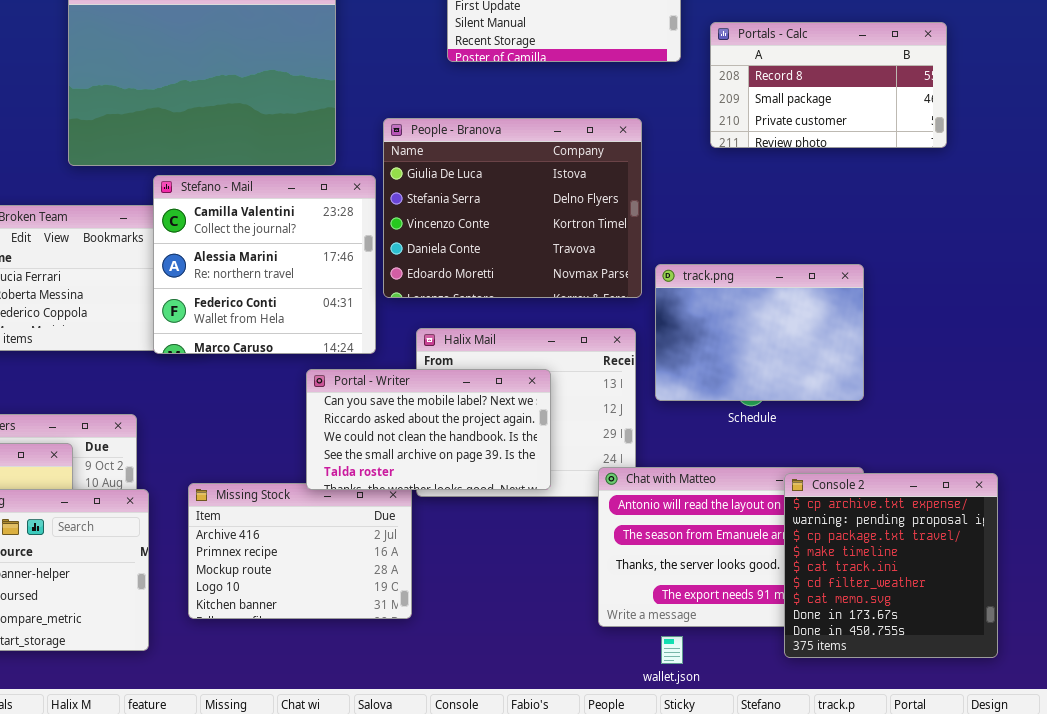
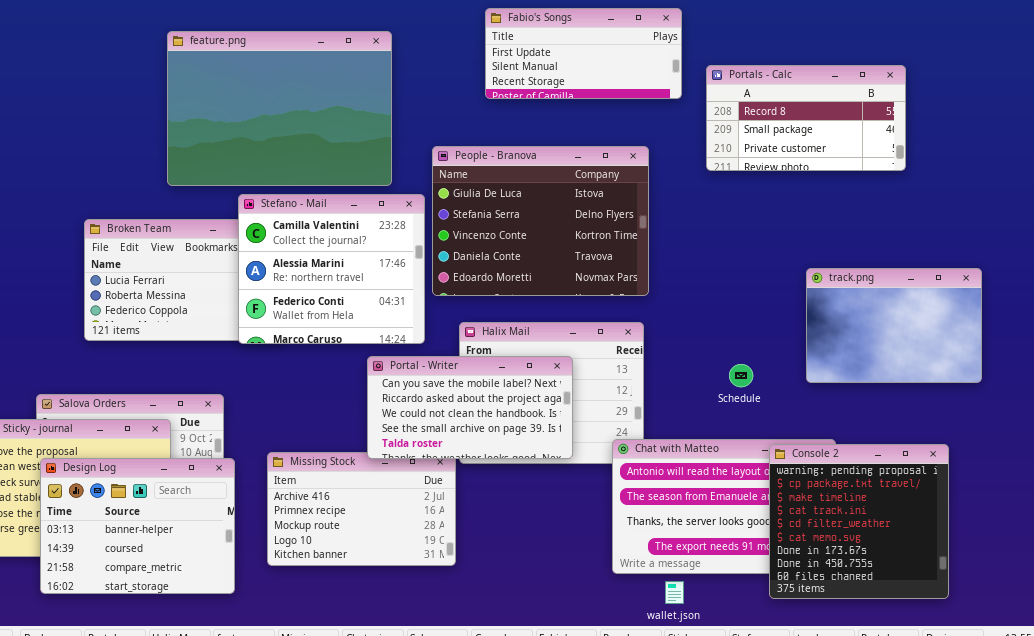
track.png: [655,264,864,401] -> [806,268,982,383], moved
Console 2: [784,473,998,658] -> [769,444,949,599], scrolled down 1 row

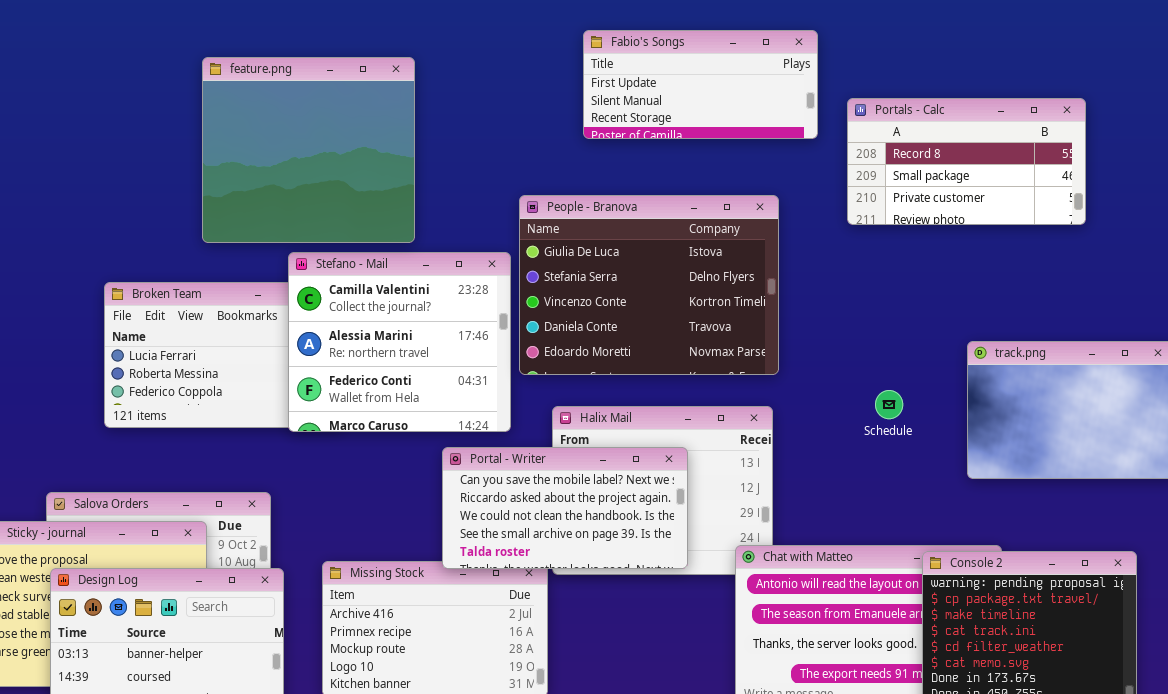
feature.png: [167,31,392,186] -> [202,57,415,243], resized
Schedule: [729,364,753,387] -> [875,390,903,419], moved

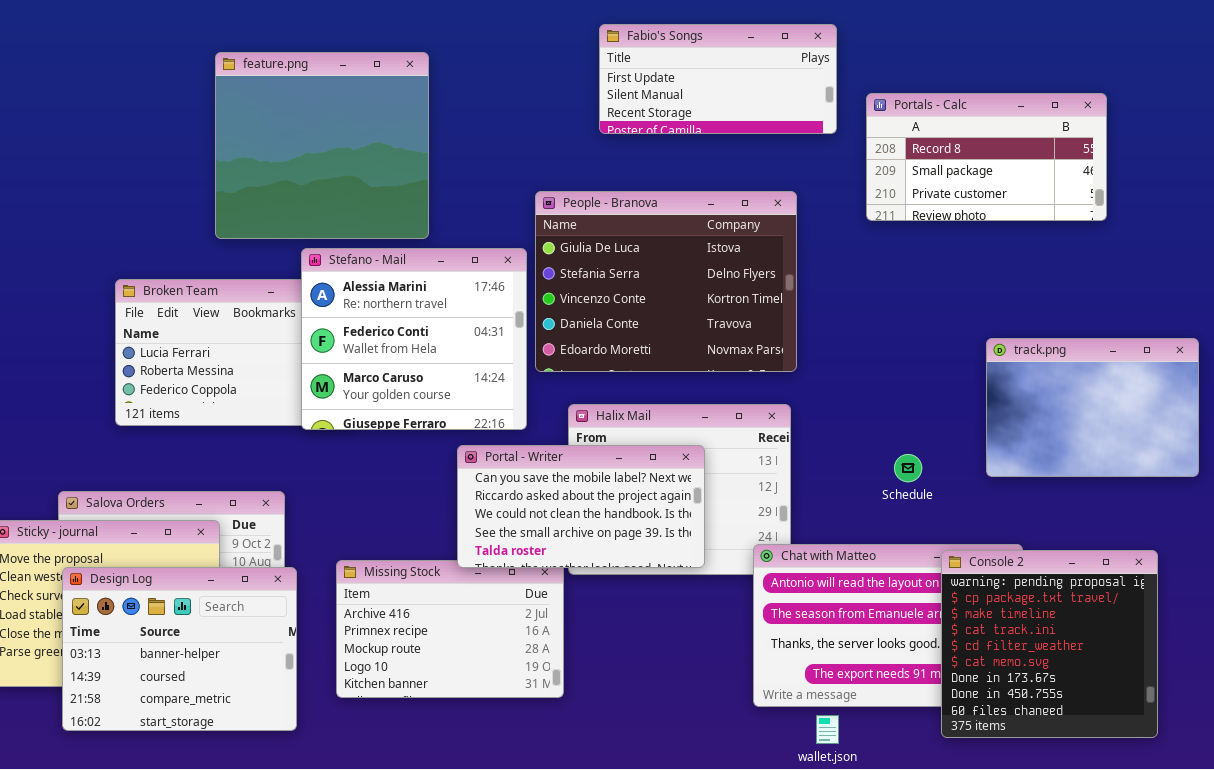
Stefano - Mail: [288,252,511,432] -> [301,248,527,430], scrolled down 1 row
Schedule: [875,390,903,419] -> [894,454,922,482], moved

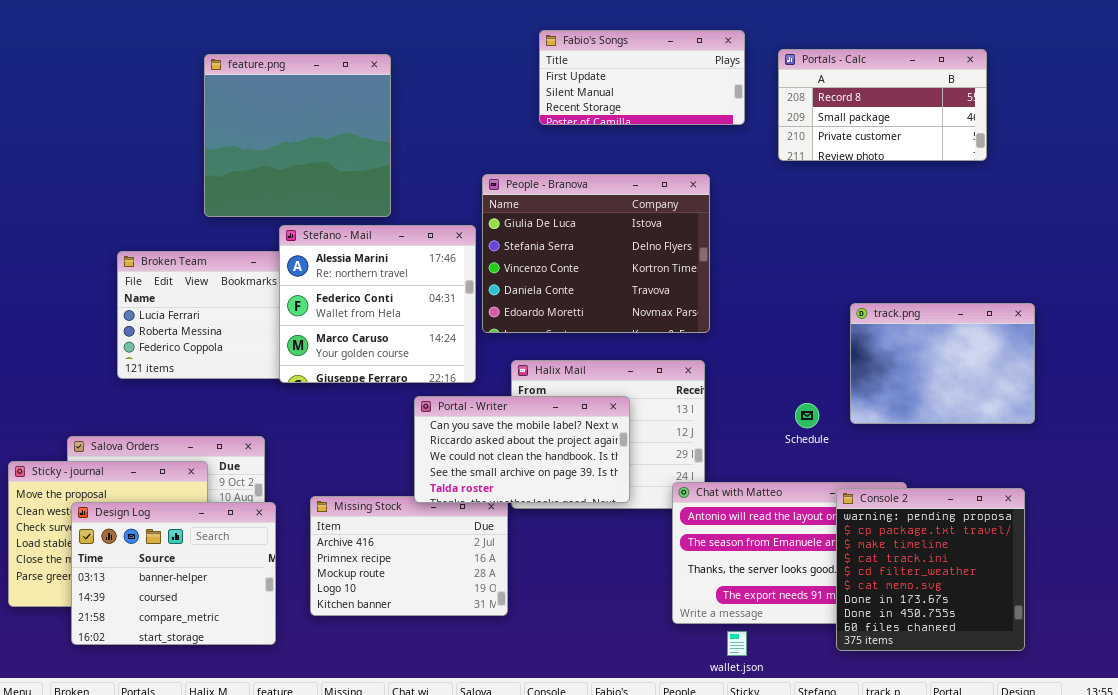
Portals - Calc: [866,93,1107,221] -> [778,49,987,161], moved
track.png: [986,338,1199,477] -> [850,303,1035,424], moved

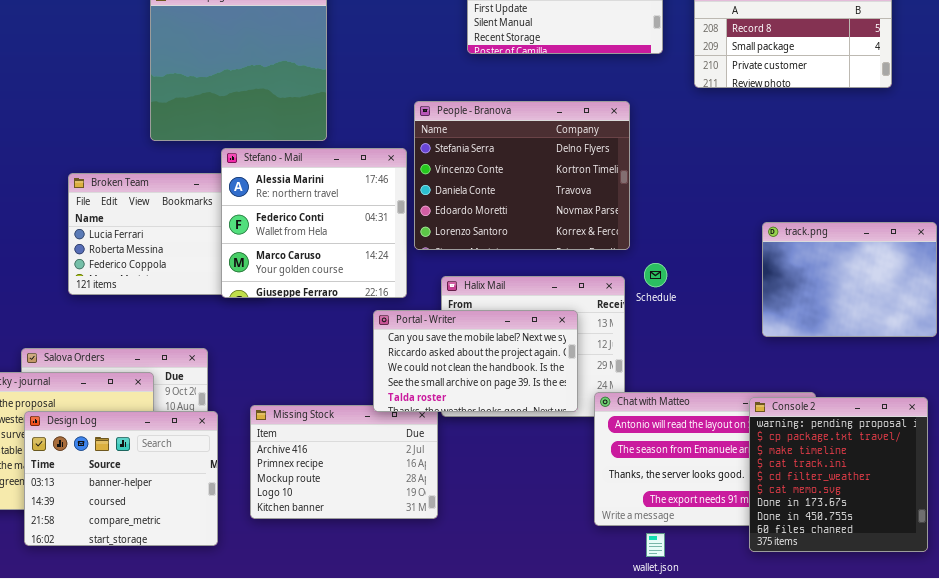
People - Branova: [482,174,710,333] -> [414,101,630,250], scrolled down 1 row
Portal - Writer: [414,396,630,503] -> [373,310,578,412], moved
Schedule: [795,403,819,428] -> [644,263,667,287], moved

